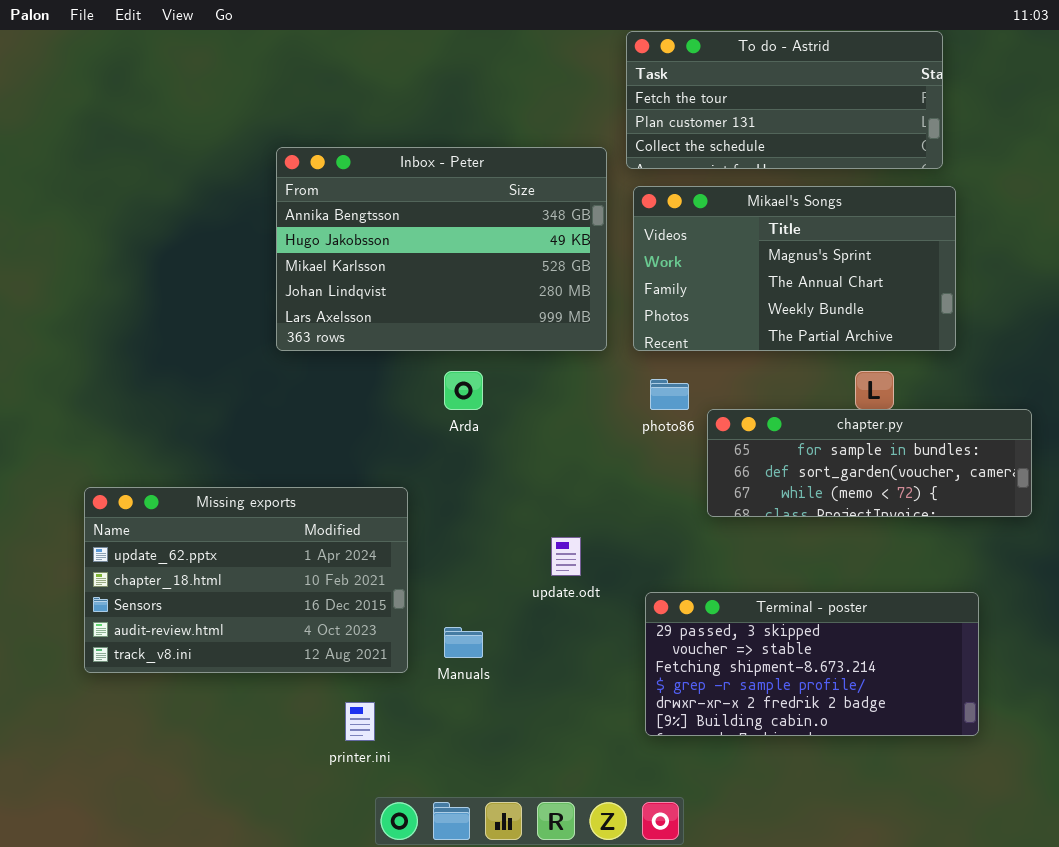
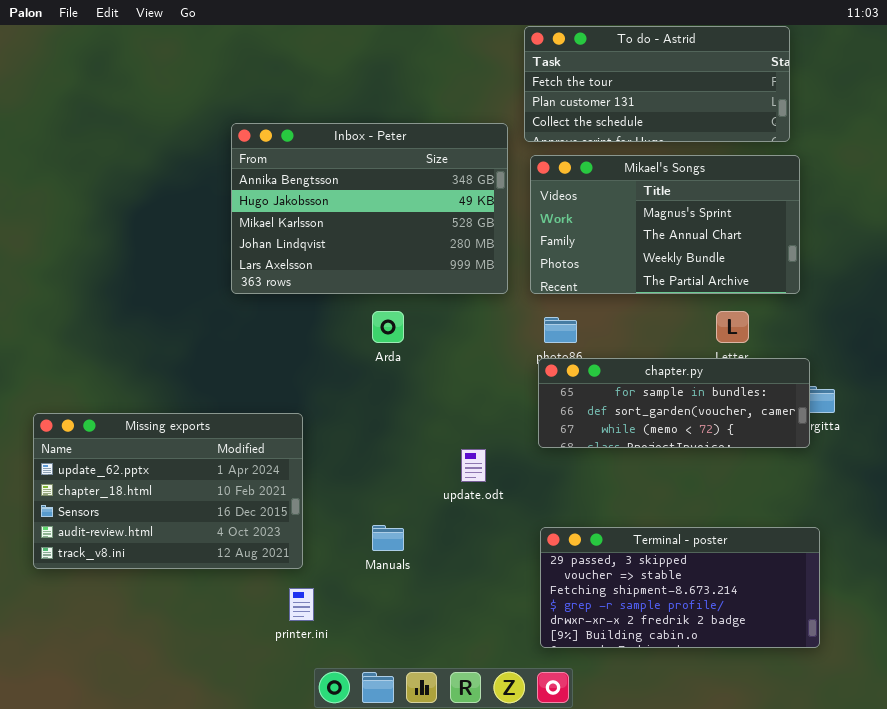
chapter.py: [707,409,1032,517] -> [538,358,810,448], moved
Missing exports: [84,487,408,673] -> [33,413,303,569], moved
Terminal - poster: [645,592,979,736] -> [540,527,820,648], moved

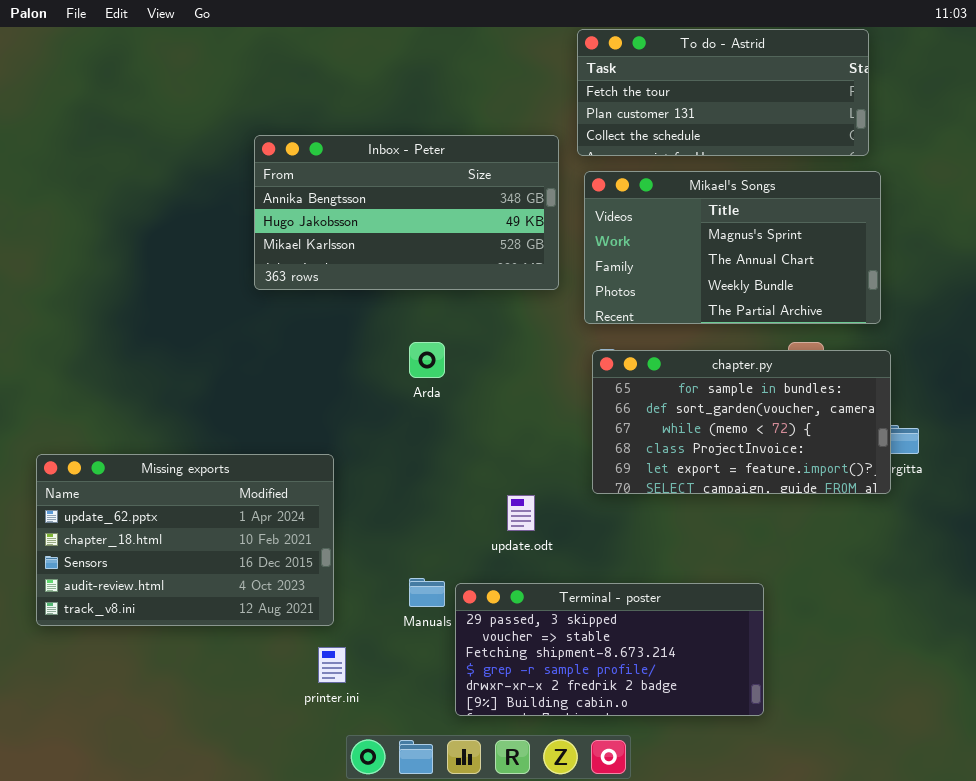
Inbox - Peter: [231,123,508,294] -> [254,135,559,290], resized
chapter.py: [538,358,810,448] -> [592,350,891,494], resized
Terminal - poster: [540,527,820,648] -> [455,583,764,716], moved

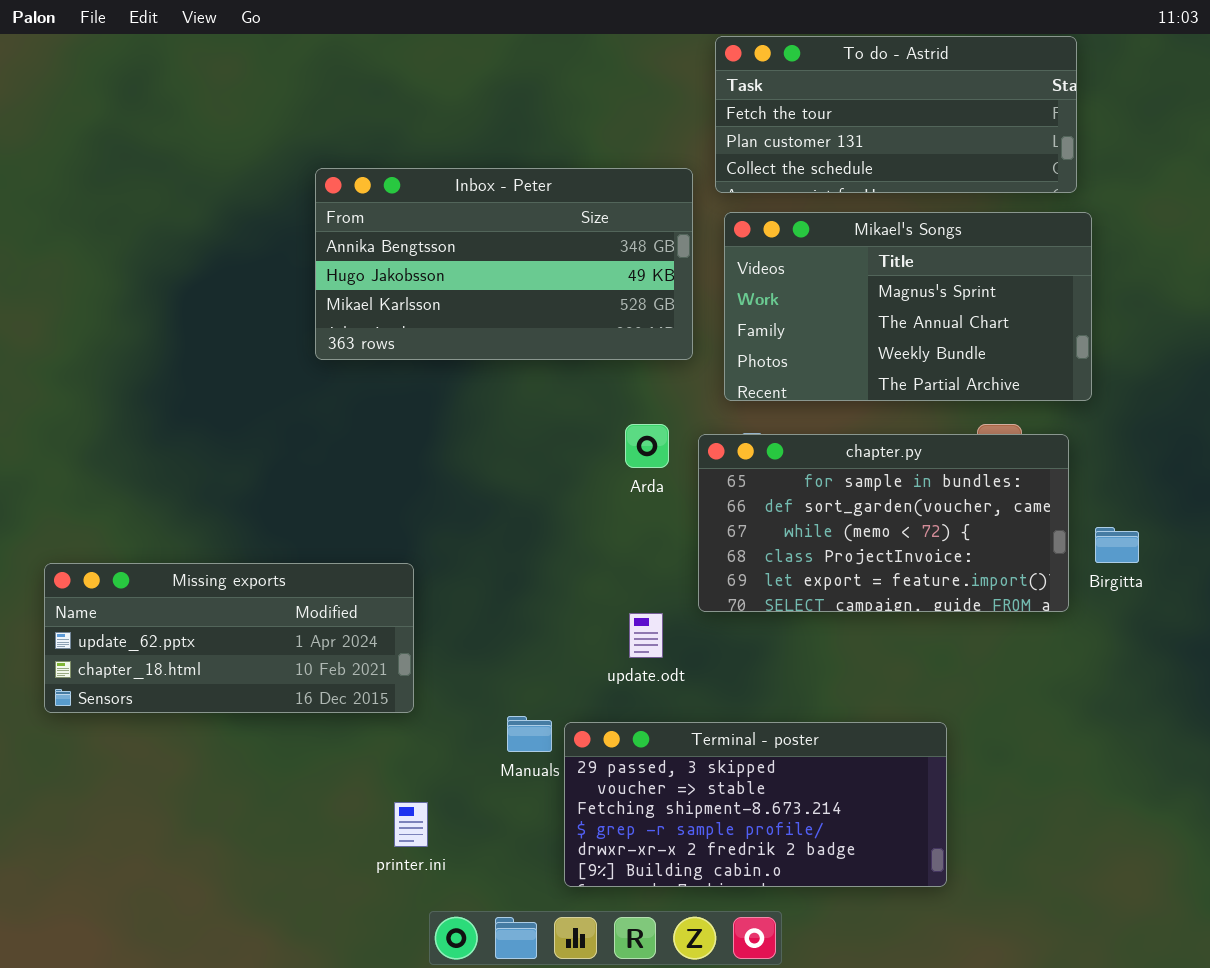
Arda: [409,342,445,378] -> [625,424,669,468], moved
chapter.py: [592,350,891,494] -> [698,434,1069,612], moved
Missing exports: [36,454,334,626] -> [44,563,414,713], resized

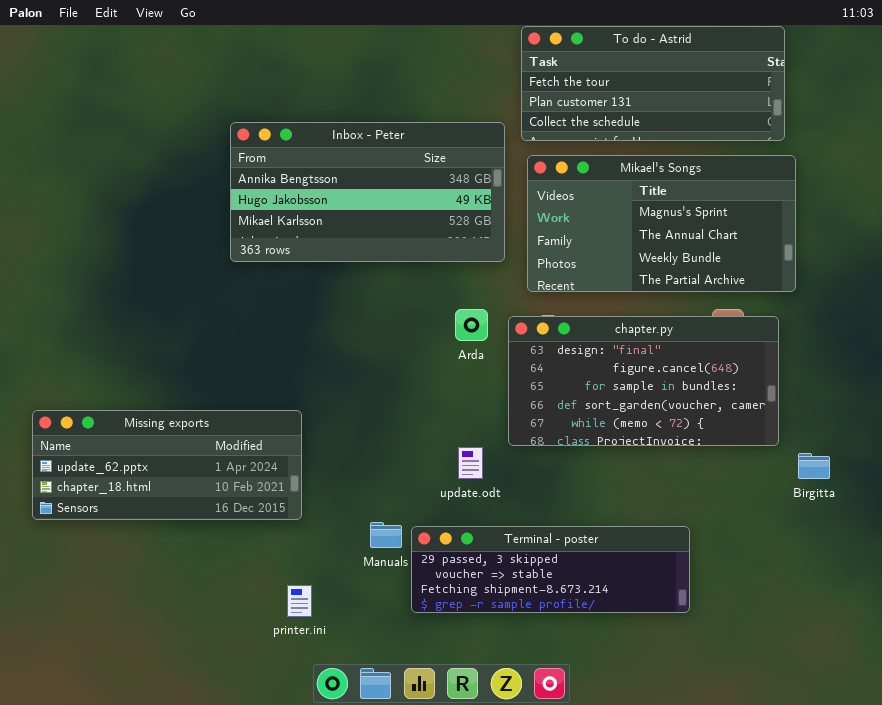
chapter.py: [698,434,1069,612] -> [508,316,779,446], scrolled up 2 rows
Birgitta: [1095,527,1139,563] -> [798,453,830,479], moved
Terminal - poster: [564,722,947,887] -> [411,526,690,613], resized

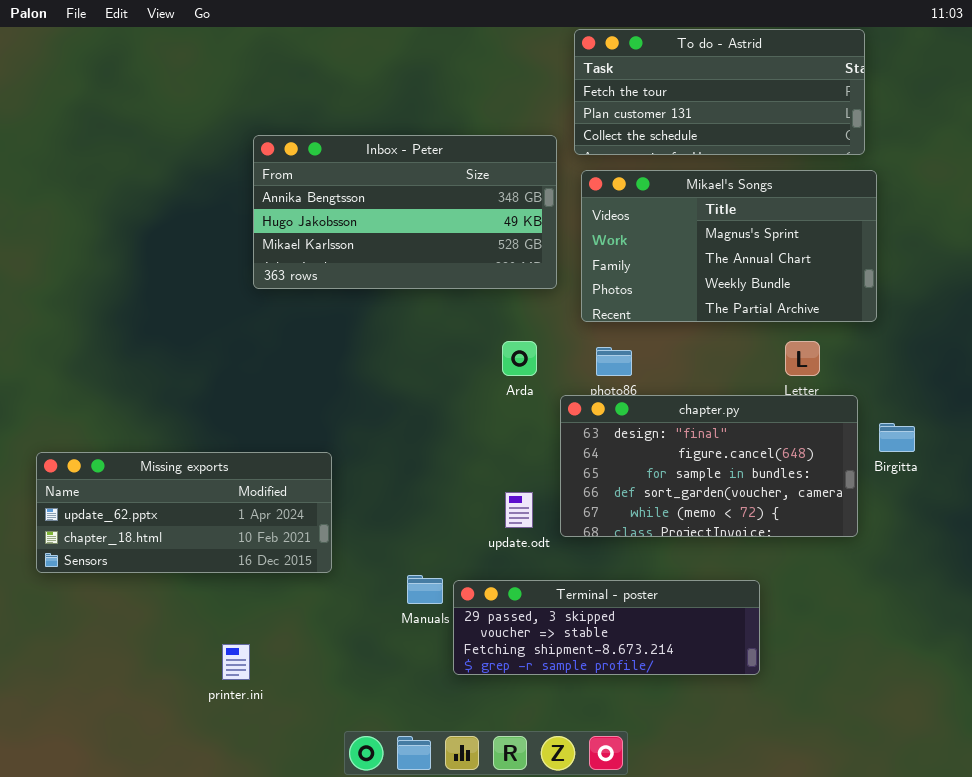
chapter.py: [508,316,779,446] -> [560,395,858,537], moved
Birgitta: [798,453,830,479] -> [879,423,915,452], moved
printer.ini: [287,585,312,617] -> [222,644,250,680], moved

